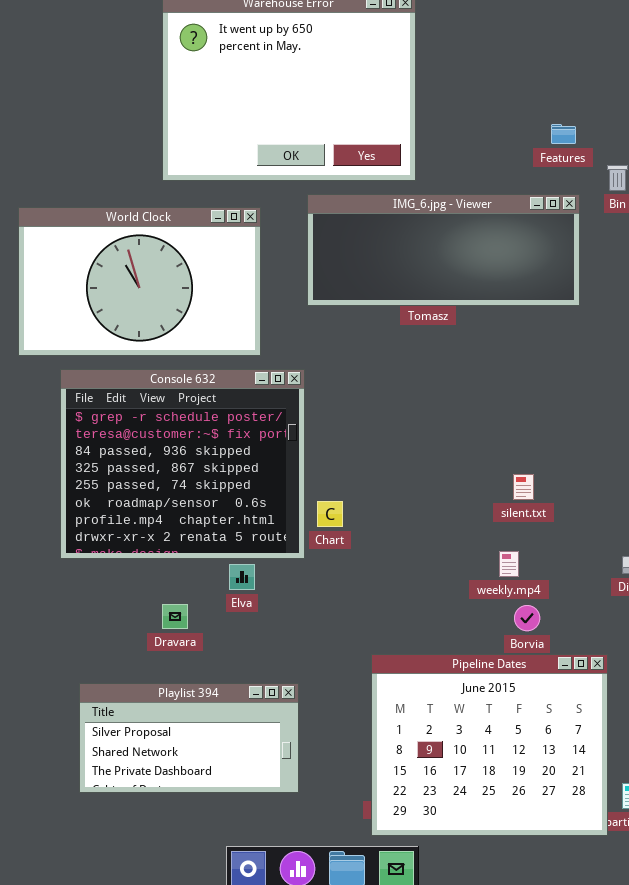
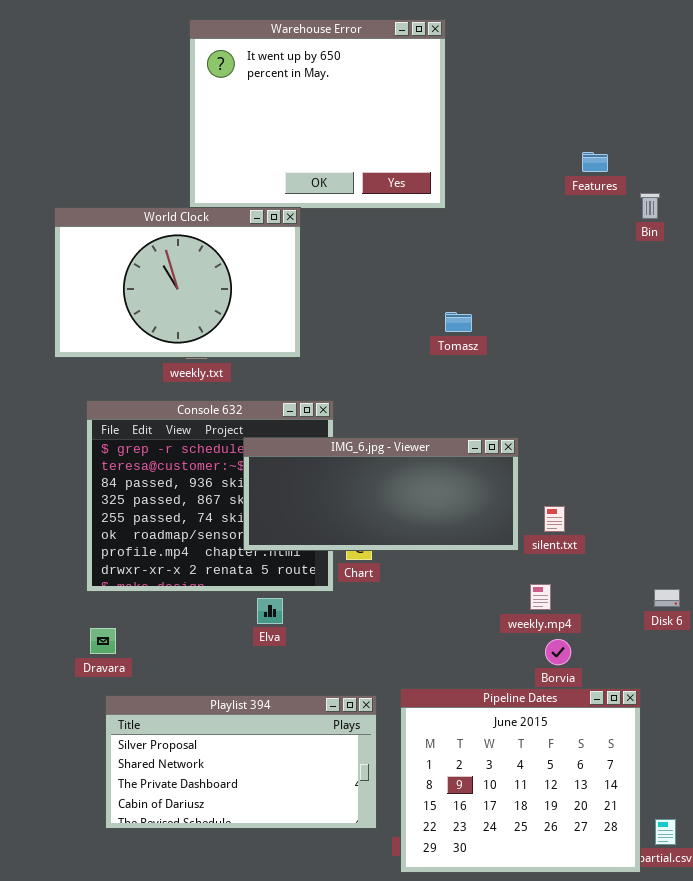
IMG_6.jpg - Viewer: [307,194,580,306] -> [243,437,519,551], moved
World Clock: [18,207,261,356] -> [54,207,301,358], moved
Dravara: [162,604,188,629] -> [90,628,116,654], moved
Playlist 394: [79,683,299,793] -> [105,695,377,829], resized

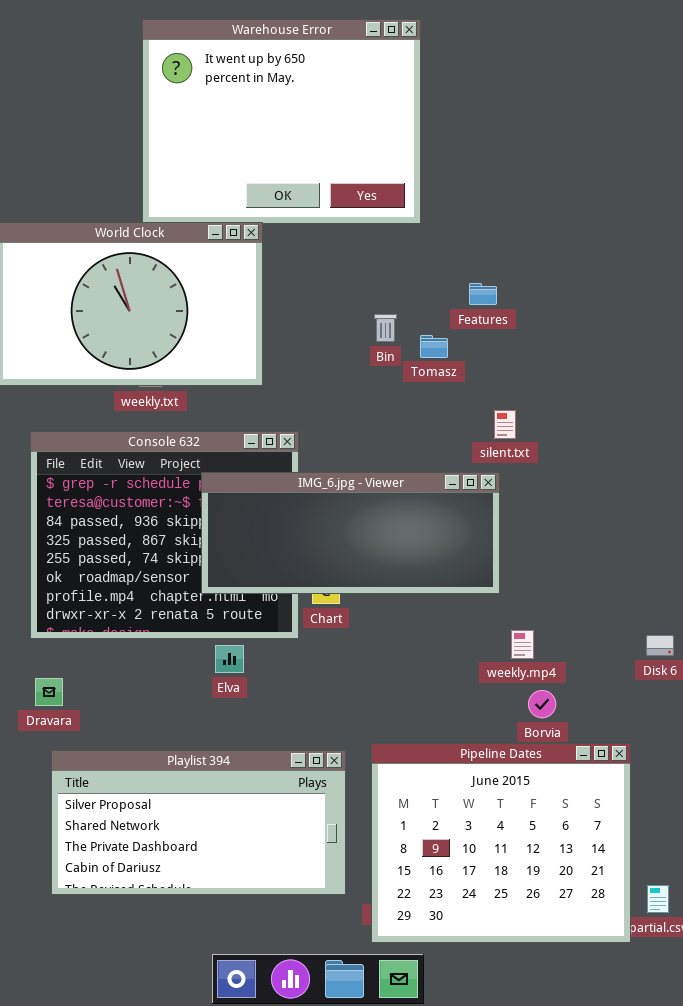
Features: [582,152,608,172] -> [469,283,497,305], moved
Bin: [640,193,660,219] -> [374,314,397,342], moved
silent.txt: [544,506,565,532] -> [494,410,516,439], moved

